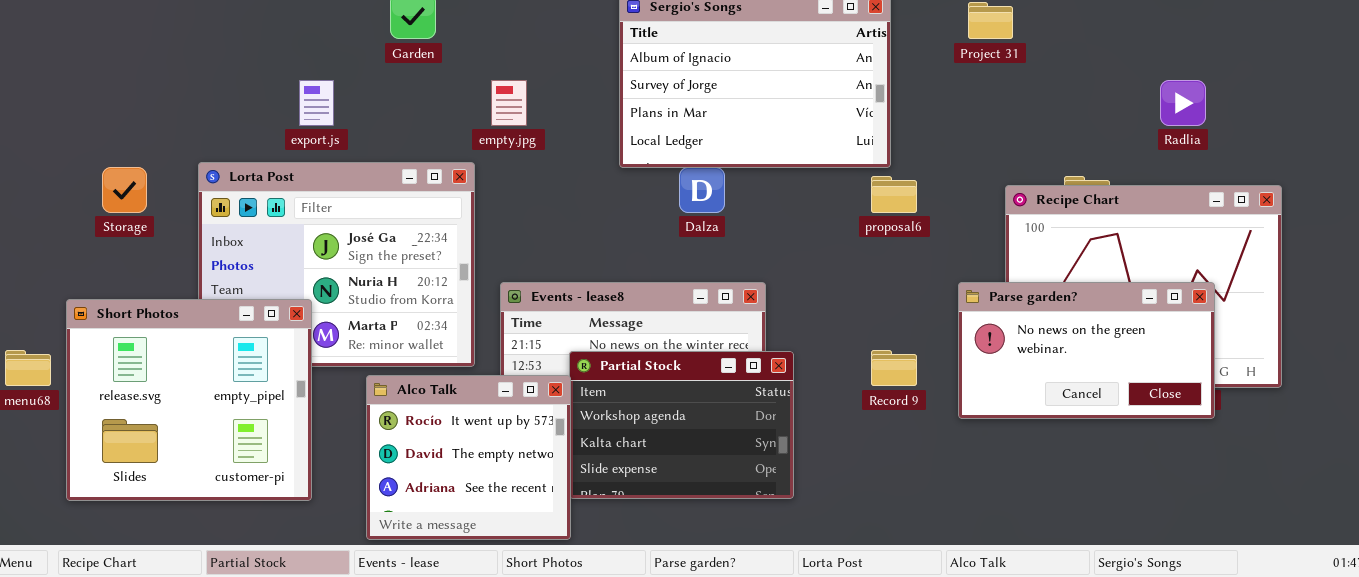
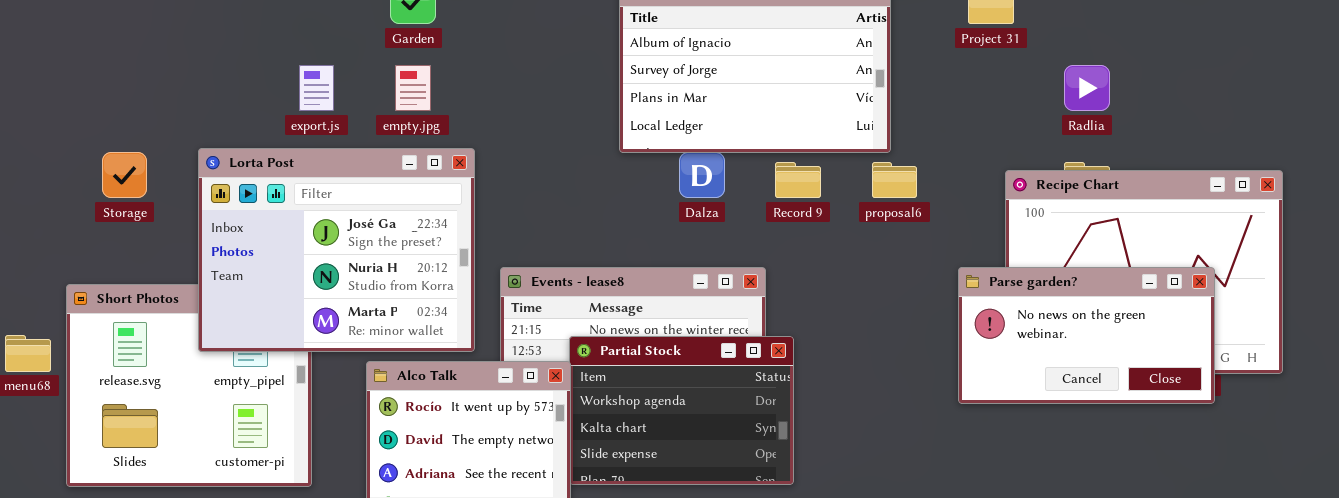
empty.jpg: [491,80,527,126] -> [395,65,431,111], moved
Radlia: [1160,80,1206,126] -> [1064,65,1110,111], moved
Lorta Post: [198,162,475,367] -> [198,148,475,352], raised
Record 9: [871,350,917,386] -> [775,162,821,198], moved

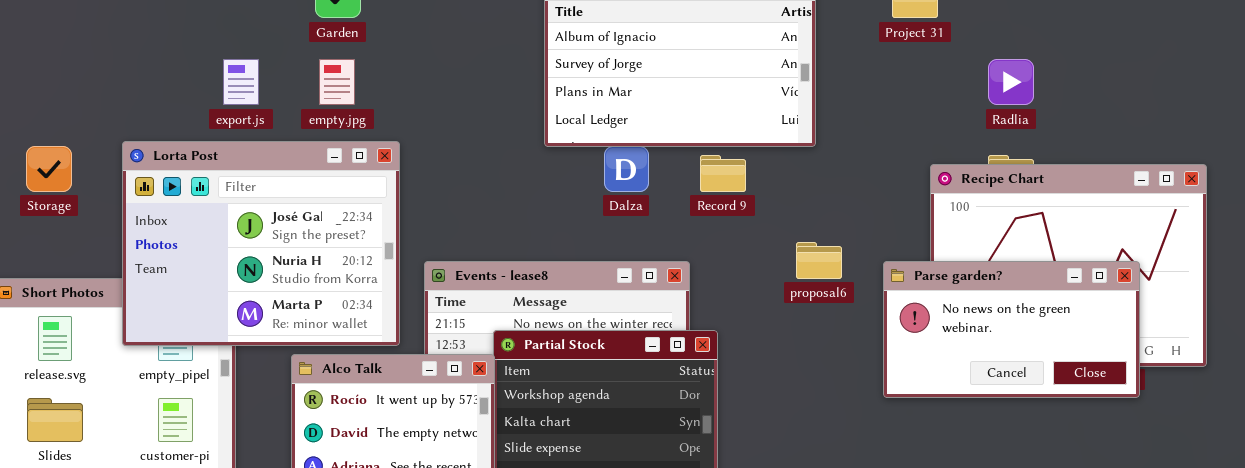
proposal6: [872,162,917,198] -> [796,242,842,279], moved

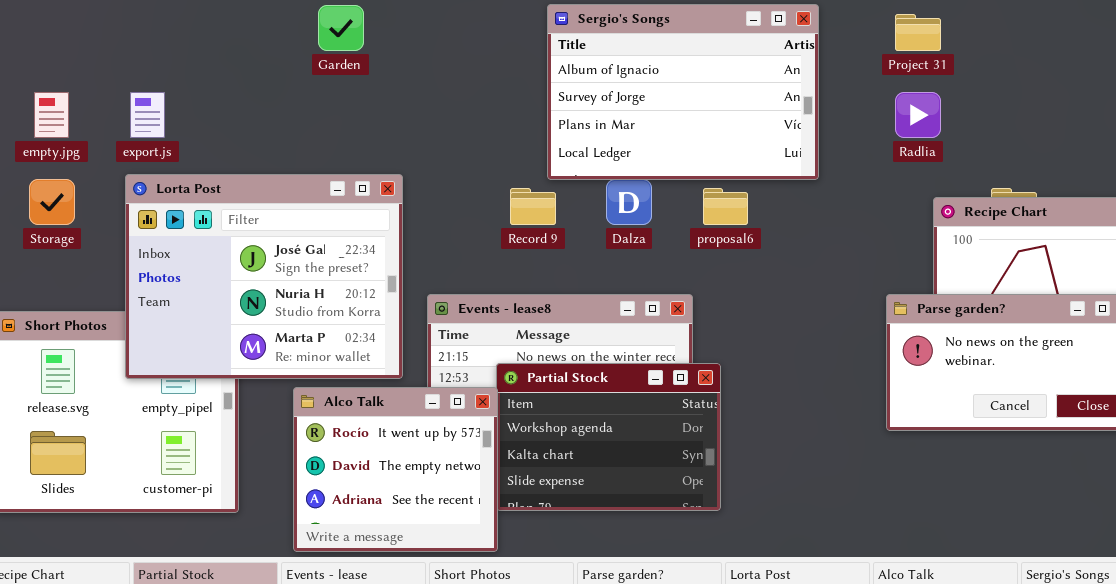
export.js: [223,59,259,105] -> [130,92,165,138], moved
empty.jpg: [319,59,355,105] -> [34,92,69,138], moved
Radlia: [988,59,1034,105] -> [895,92,941,138], moved
Record 9: [700,155,746,192] -> [510,188,556,225], moved
proposal6: [796,242,842,279] -> [703,188,748,225], moved

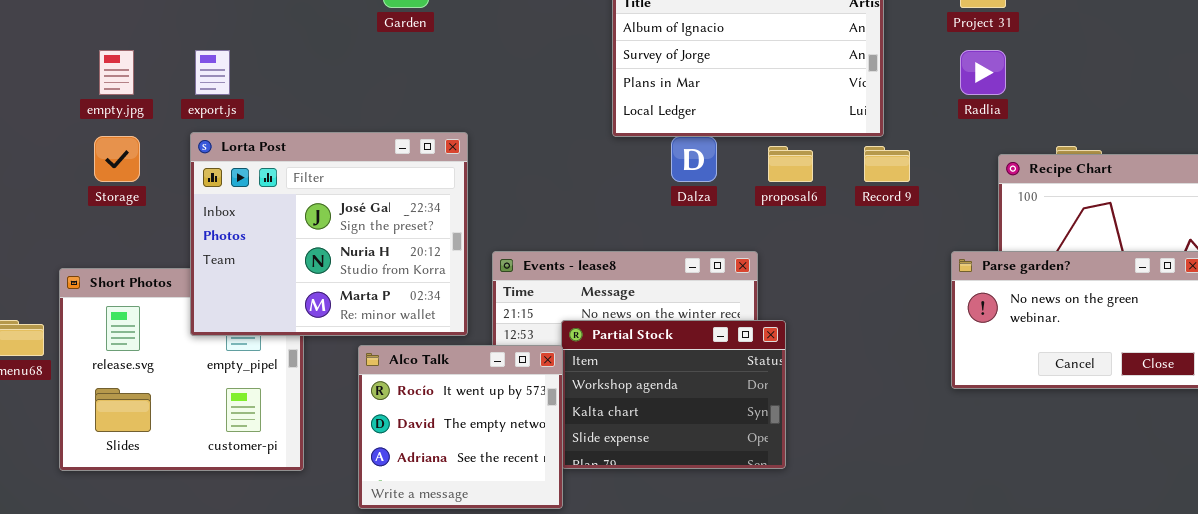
Record 9: [510,188,556,225] -> [864,146,910,182], moved

